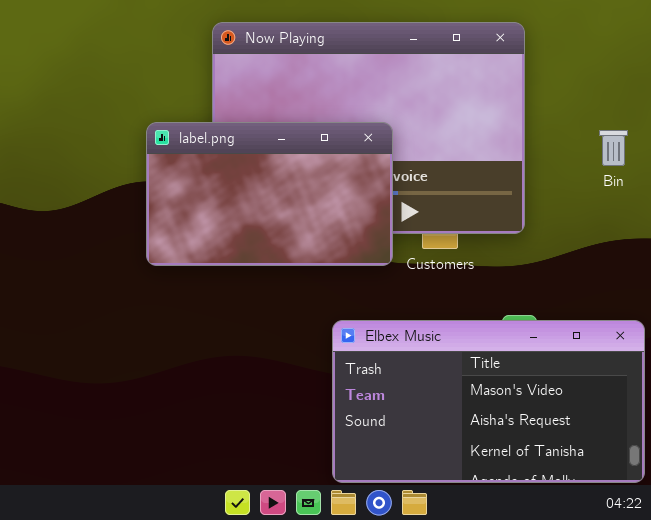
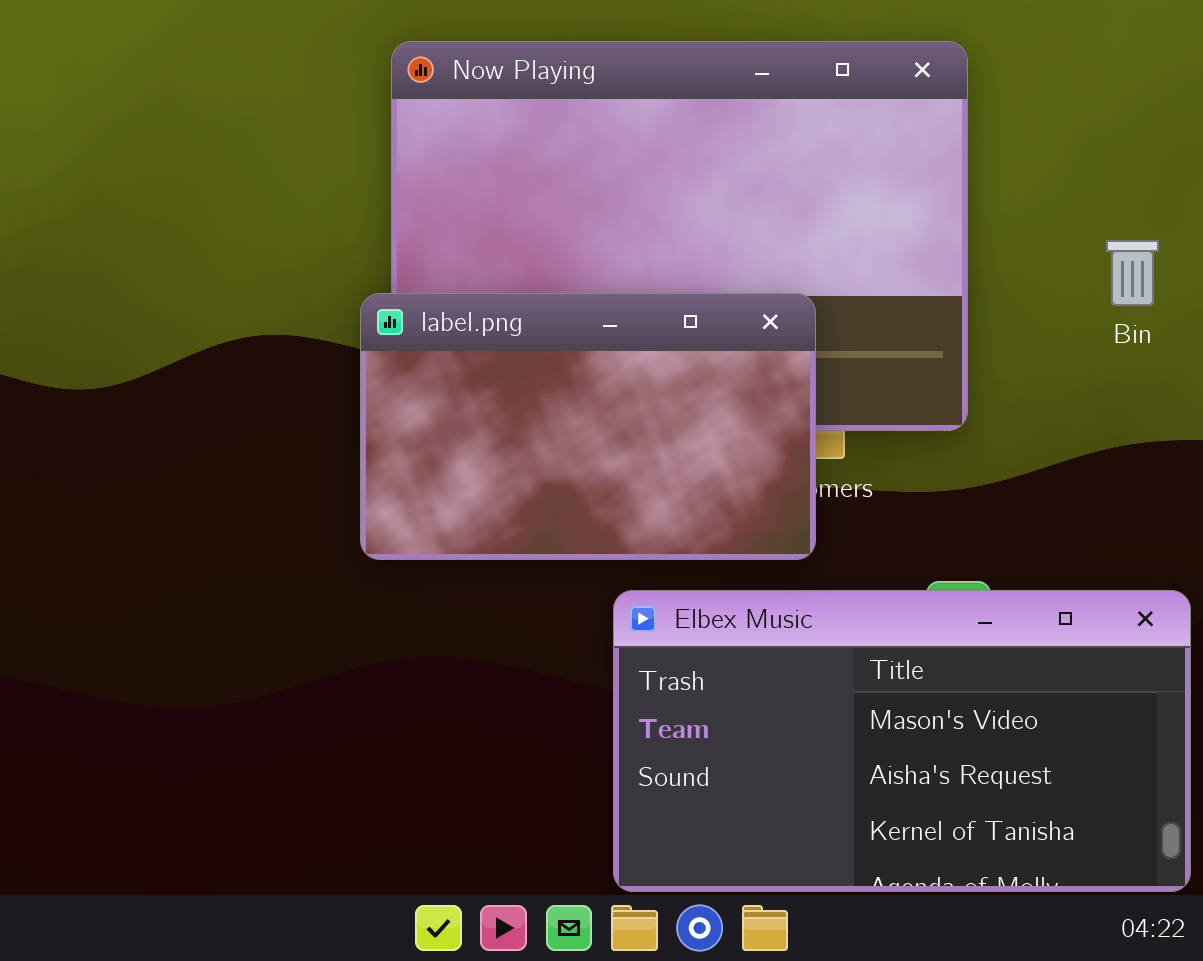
label.png: [146,122,393,266] -> [360,293,816,560], moved

